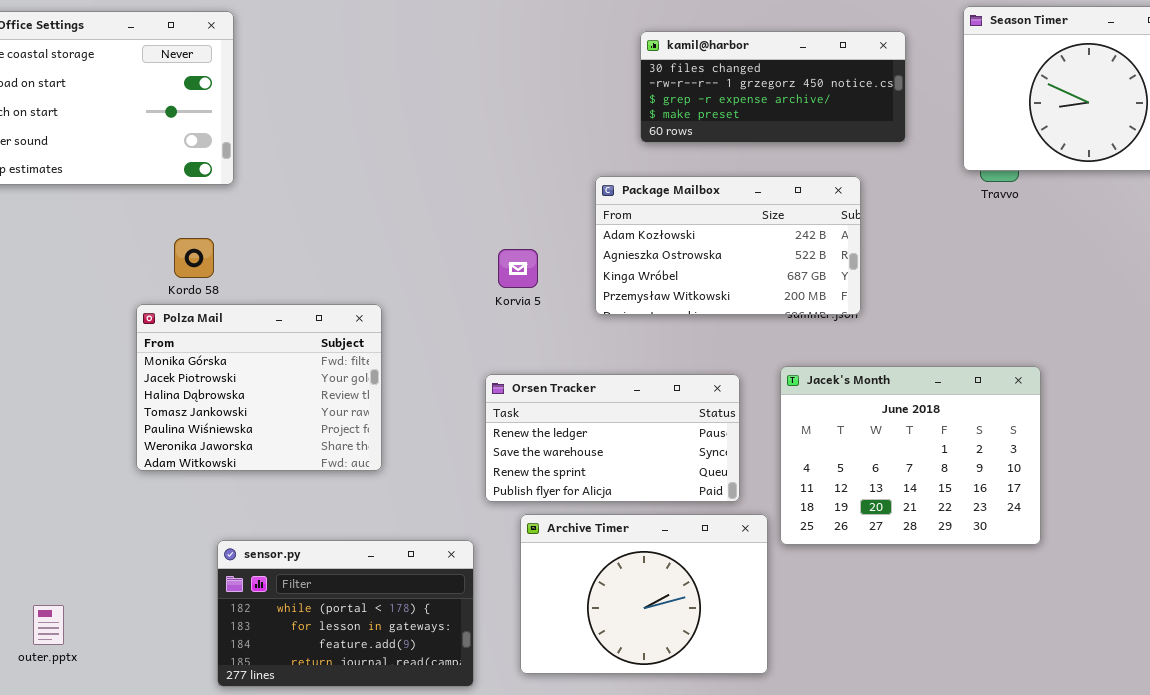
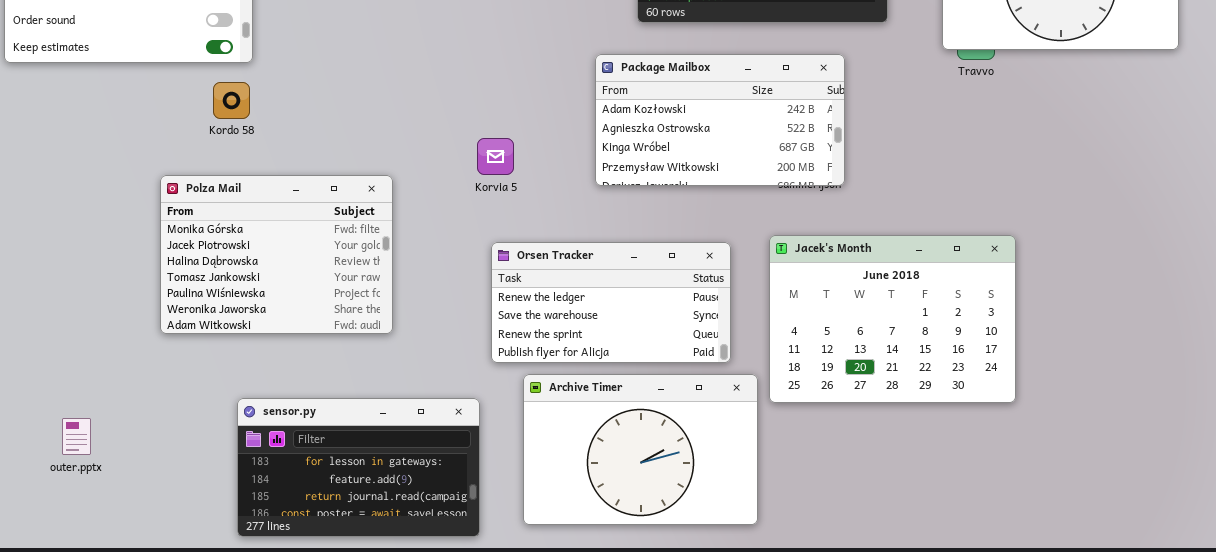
Kordo 58: [174,238,214,278] -> [213,82,250,119], moved
Korvia 5: [498,249,538,288] -> [477,138,514,175], moved
sensor.py: [217,540,474,687] -> [237,398,480,537], scrolled down 1 row
outer.pptx: [33,605,64,645] -> [62,418,91,455], moved

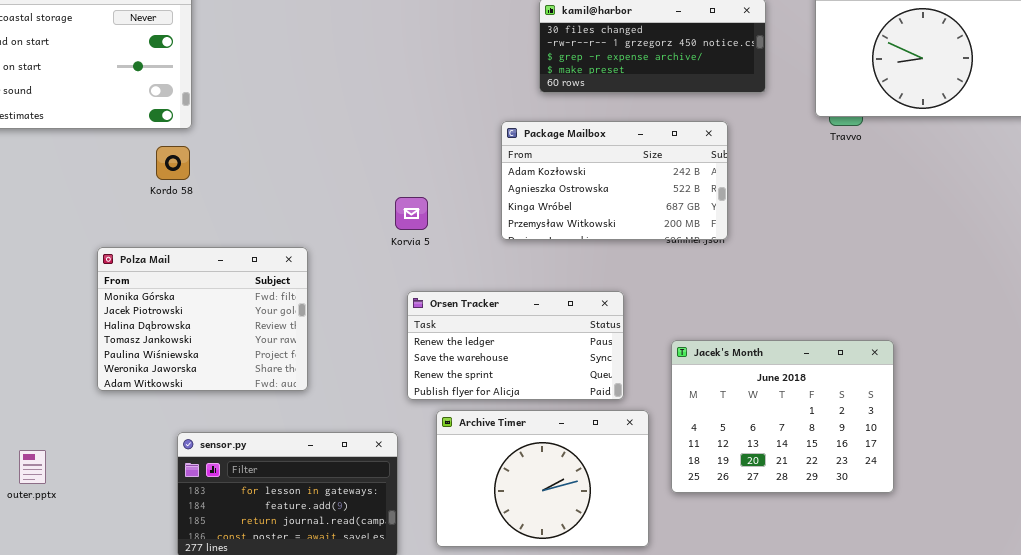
Polza Mail: [160,175,393,334] -> [97,247,308,391], moved
Jacek's Month: [769,235,1016,403] -> [671,340,894,493], moved

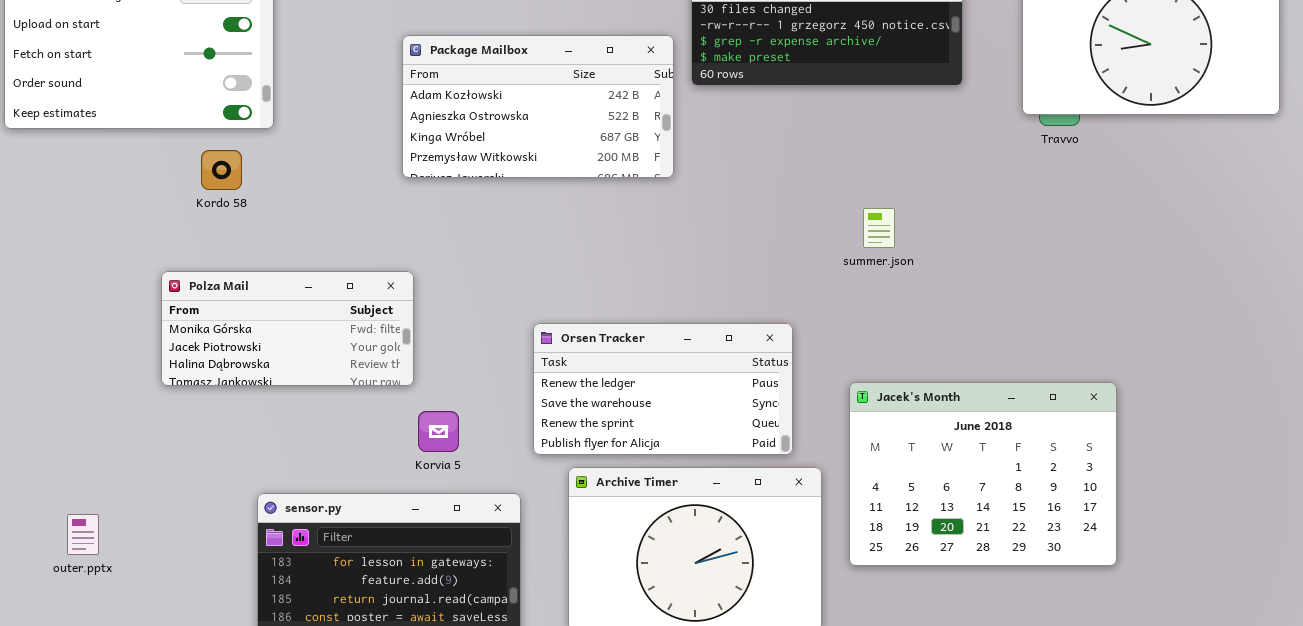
Package Mailbox: [501,121,728,240] -> [402,35,674,178], moved
Kordo 58: [156,146,190,180] -> [201,150,242,190], moved
Korvia 5: [395,197,428,230] -> [418,411,459,452], moved
Polza Mail: [97,247,308,391] -> [161,271,414,386], resized

